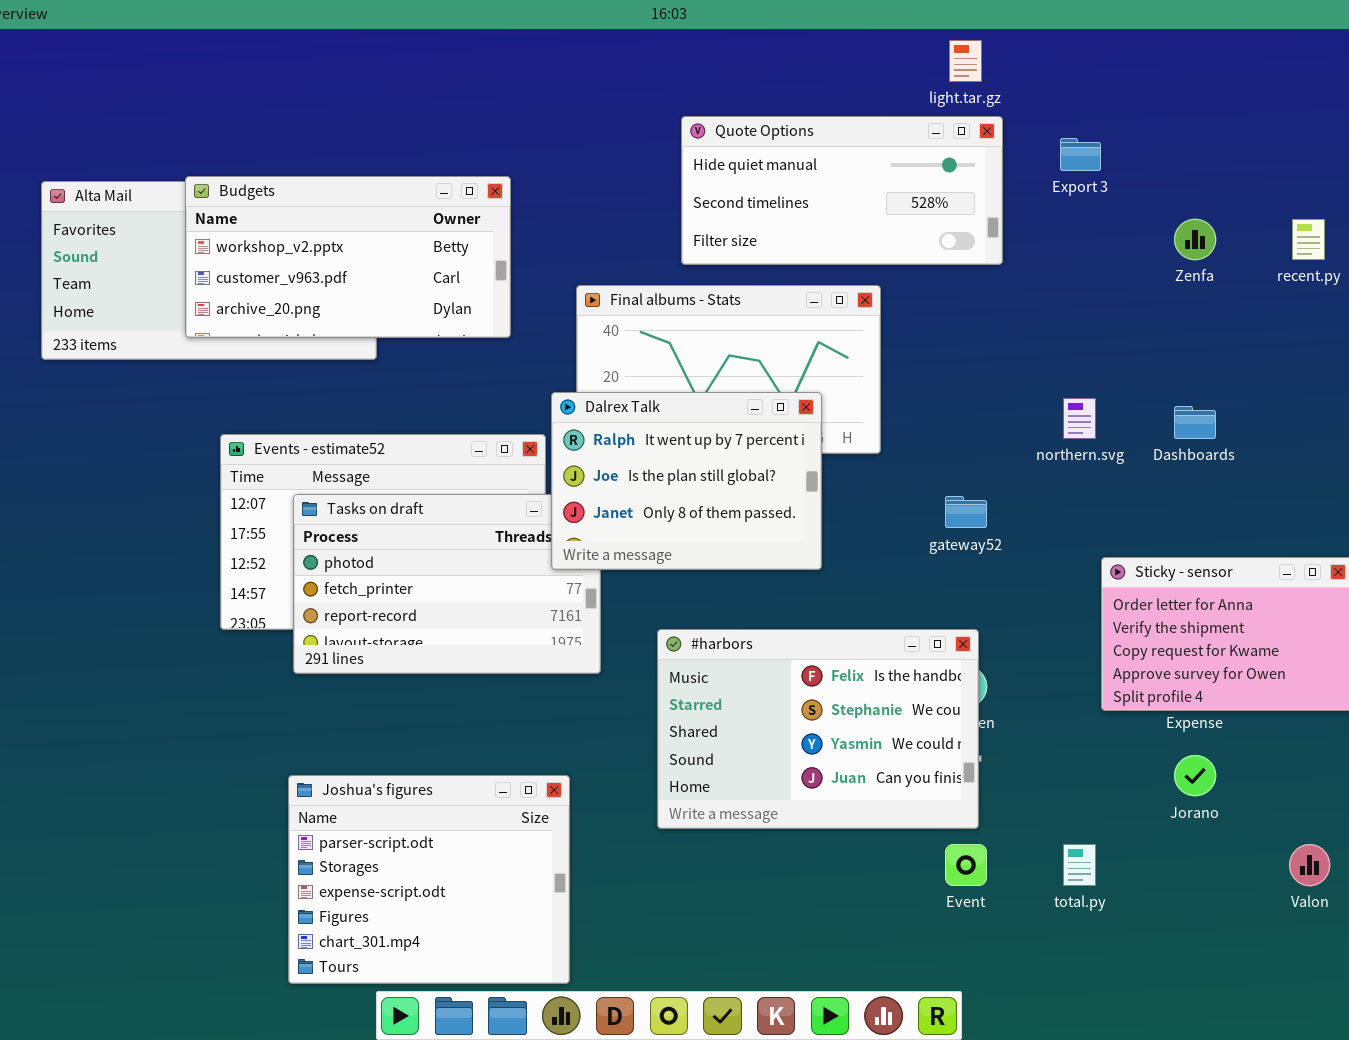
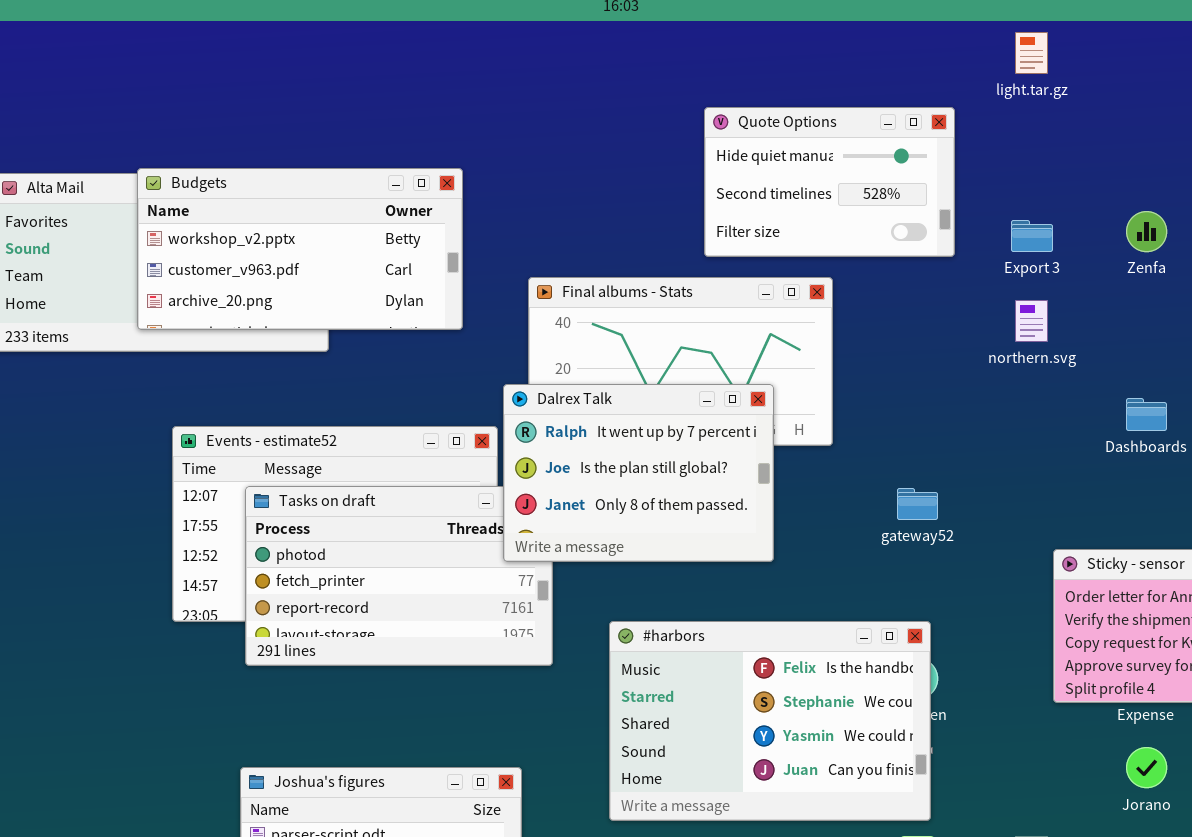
light.tar.gz: [949,40,982,82] -> [1015,32,1048,74], moved
Quote Options: [681,116,1003,265] -> [704,107,955,257], resized
Export 3: [1060,138,1101,171] -> [1011,220,1053,252], moved
northern.svg: [1063,398,1096,439] -> [1015,300,1048,342], moved

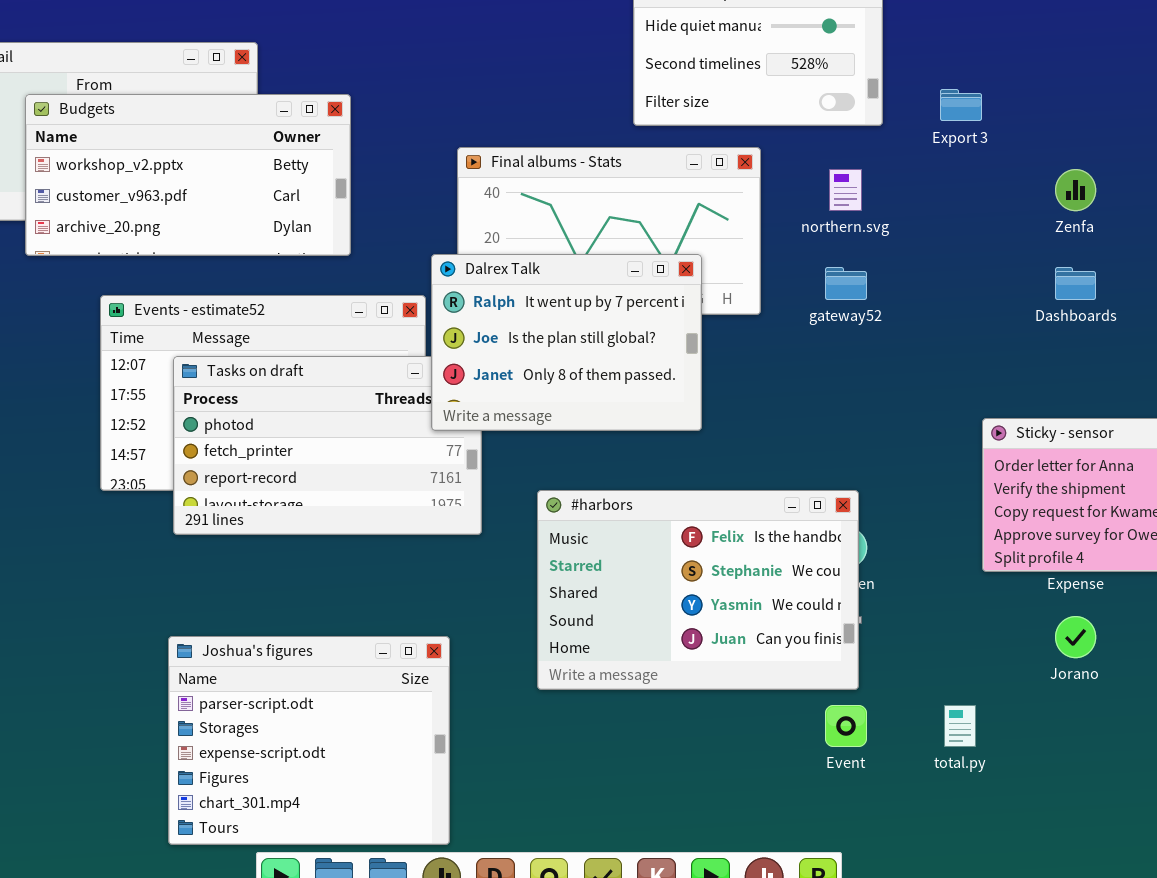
Budgets: [137,168,463,330] -> [25,94,351,256], moved
Zenfa: [1126,211,1167,252] -> [1055,169,1096,211], moved
northern.svg: [1015,300,1048,342] -> [829,169,862,211], moved
gateway52: [897,488,938,520] -> [825,267,867,300], moved

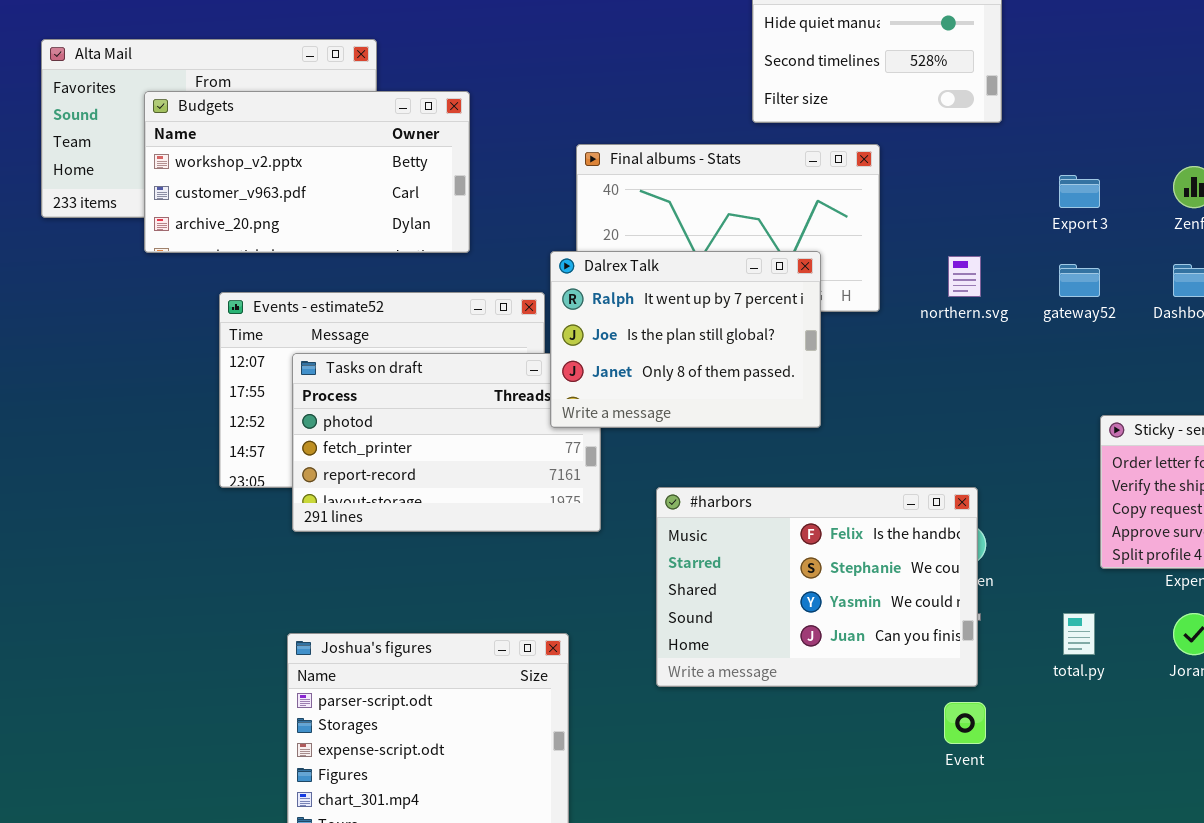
Export 3: [940,89,982,121] -> [1059,175,1100,208], moved
northern.svg: [829,169,862,211] -> [948,256,981,297], moved
gateway52: [825,267,867,300] -> [1059,264,1100,297], moved
total.py: [944,705,976,747] -> [1063,613,1095,655], moved

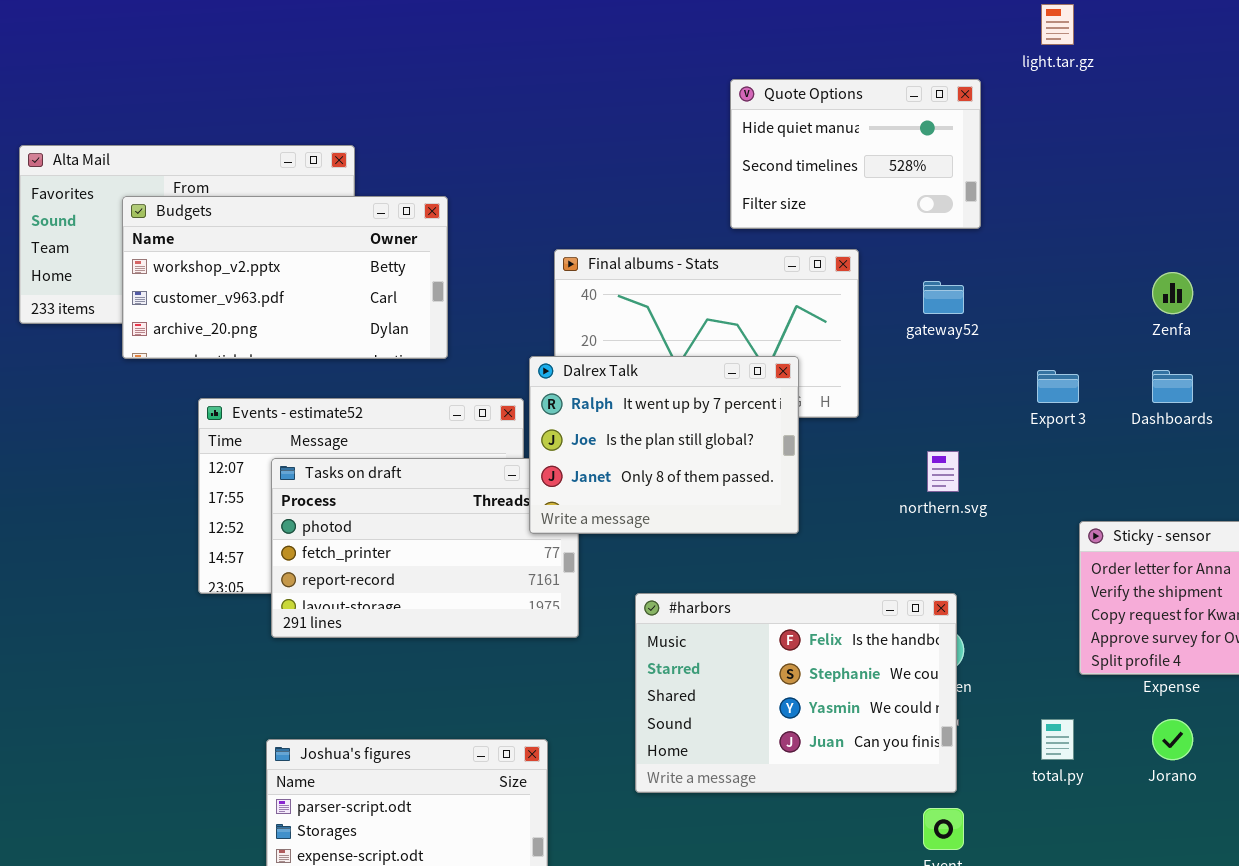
Export 3: [1059,175,1100,208] -> [1037,370,1079,403], moved
northern.svg: [948,256,981,297] -> [927,451,959,492], moved
gateway52: [1059,264,1100,297] -> [923,281,964,314], moved

